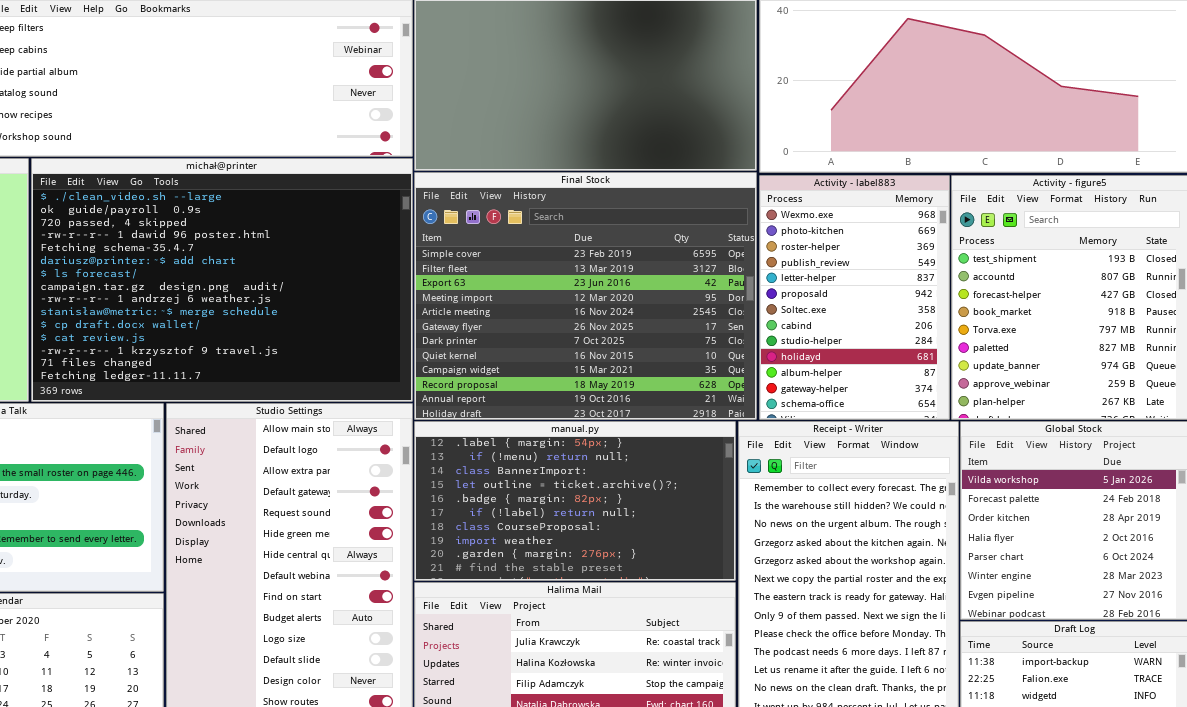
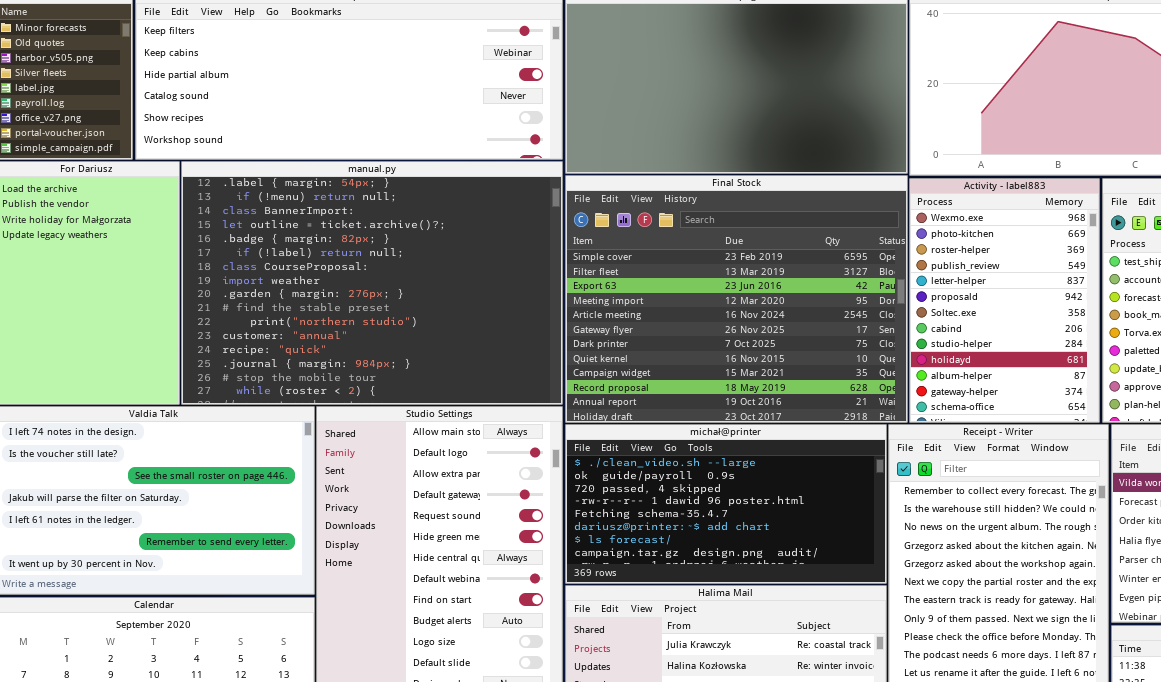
michał@printer: [31,158,413,402] -> [565,424,887,584], moved, resized
manual.py: [414,421,736,581] -> [181,161,563,405], moved, resized

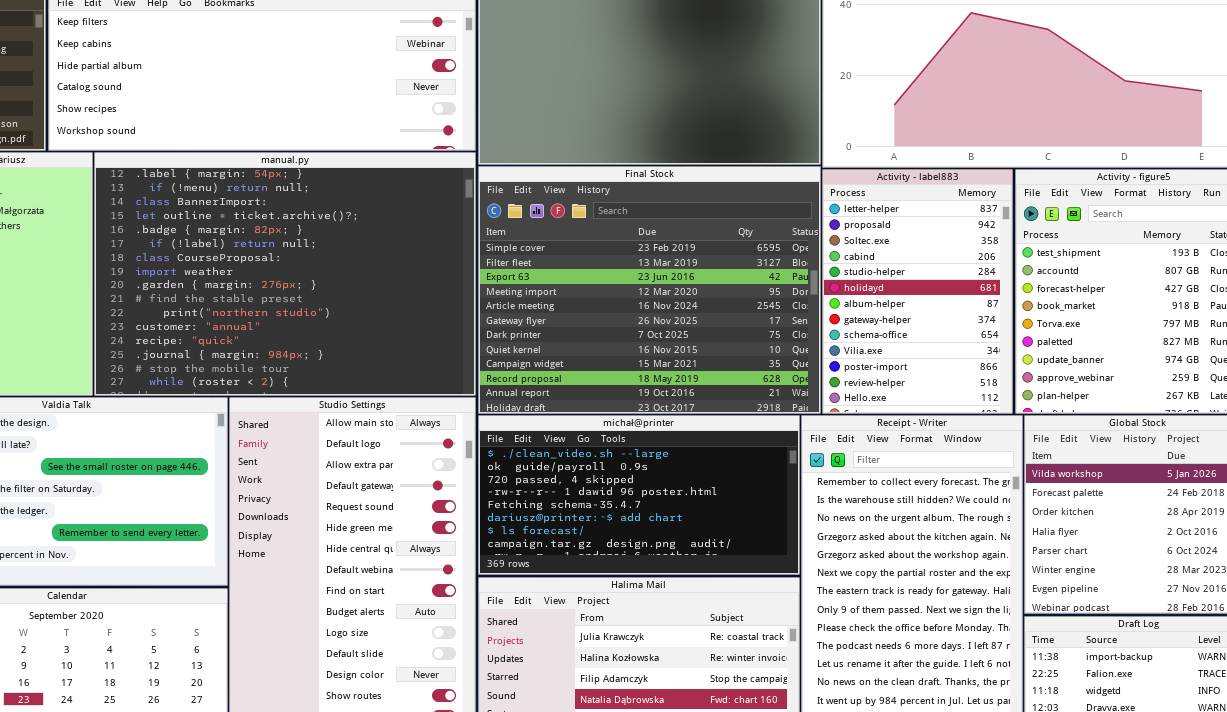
Activity - label883: [909,178,1100,423] -> [822,169,1013,414], scrolled down 4 rows

